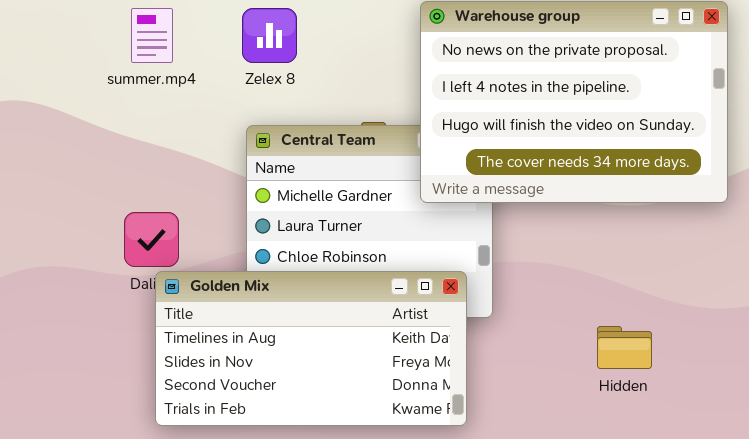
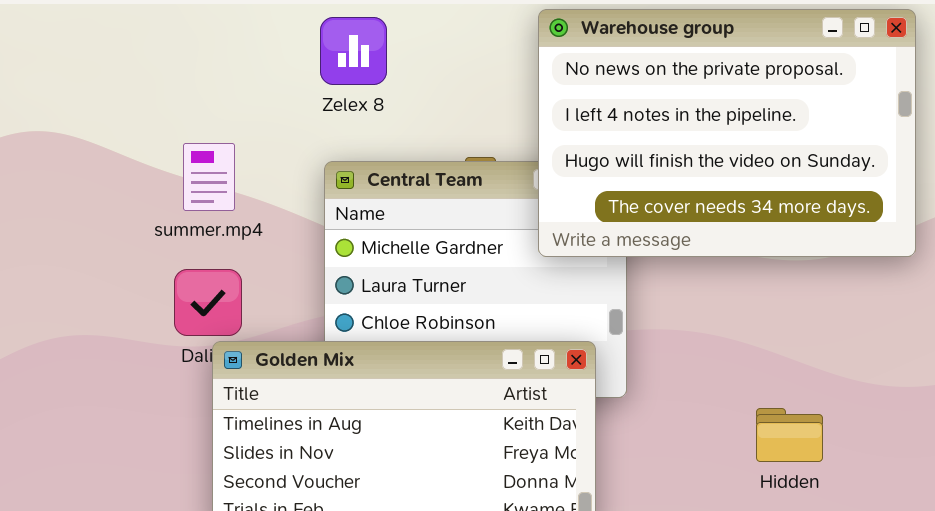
summer.mp4: [131,8,173,63] -> [183,143,235,211], moved

